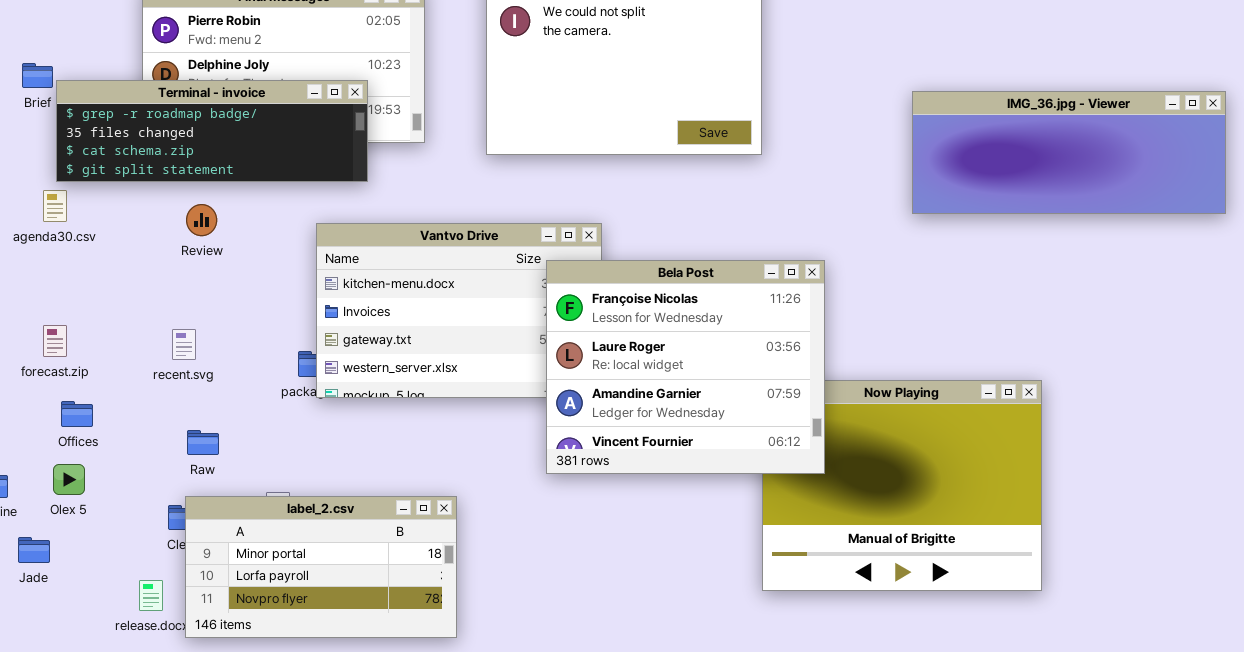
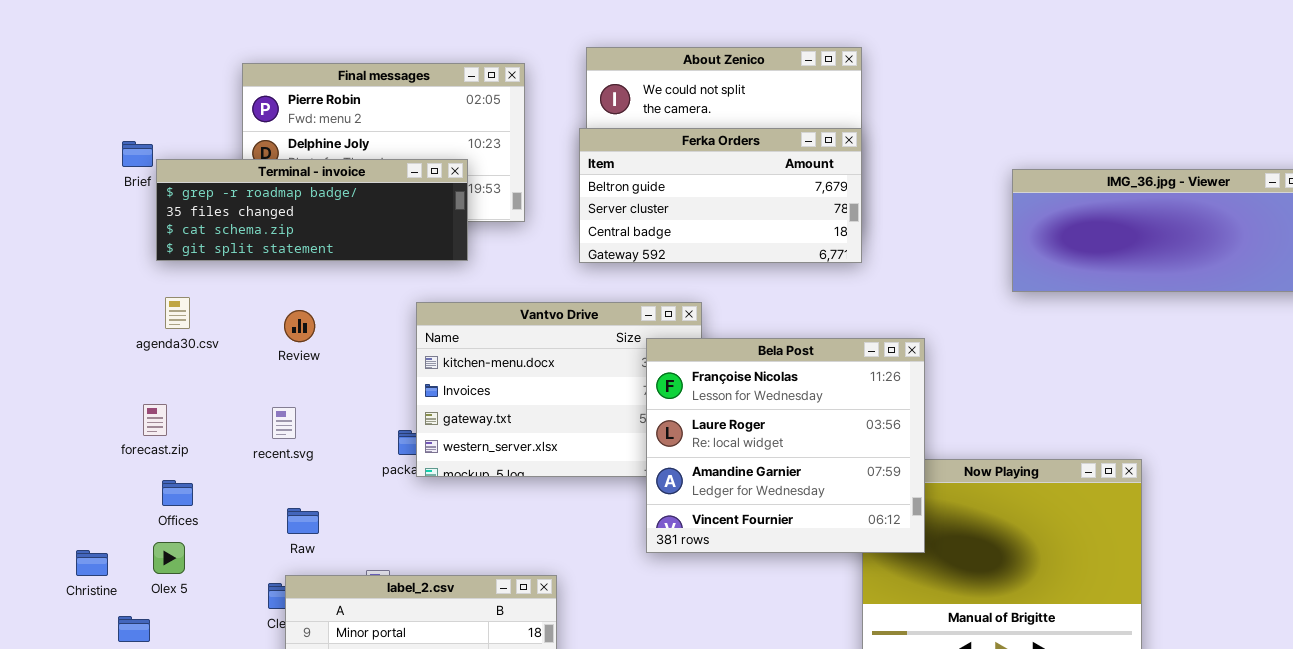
Ferka Orders: none -> [579,128,862,263], opened
agenda30.csv: [43,190,67,222] -> [165,297,190,329], moved
Review: [186,204,217,236] -> [284,310,315,342], moved

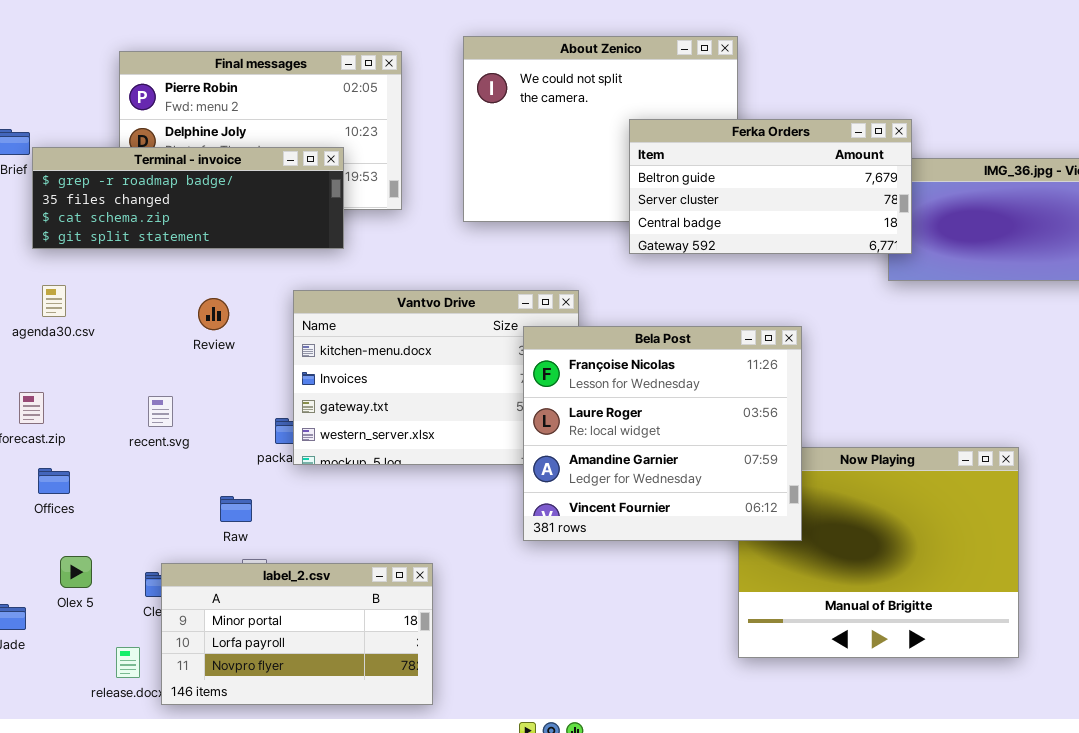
Ferka Orders: [579,128,862,263] -> [629,119,912,254], moved
Review: [284,310,315,342] -> [198,298,229,330], moved
Raw: [287,508,319,534] -> [220,496,252,522], moved
Olex 5: [153,542,185,574] -> [60,556,92,588], moved

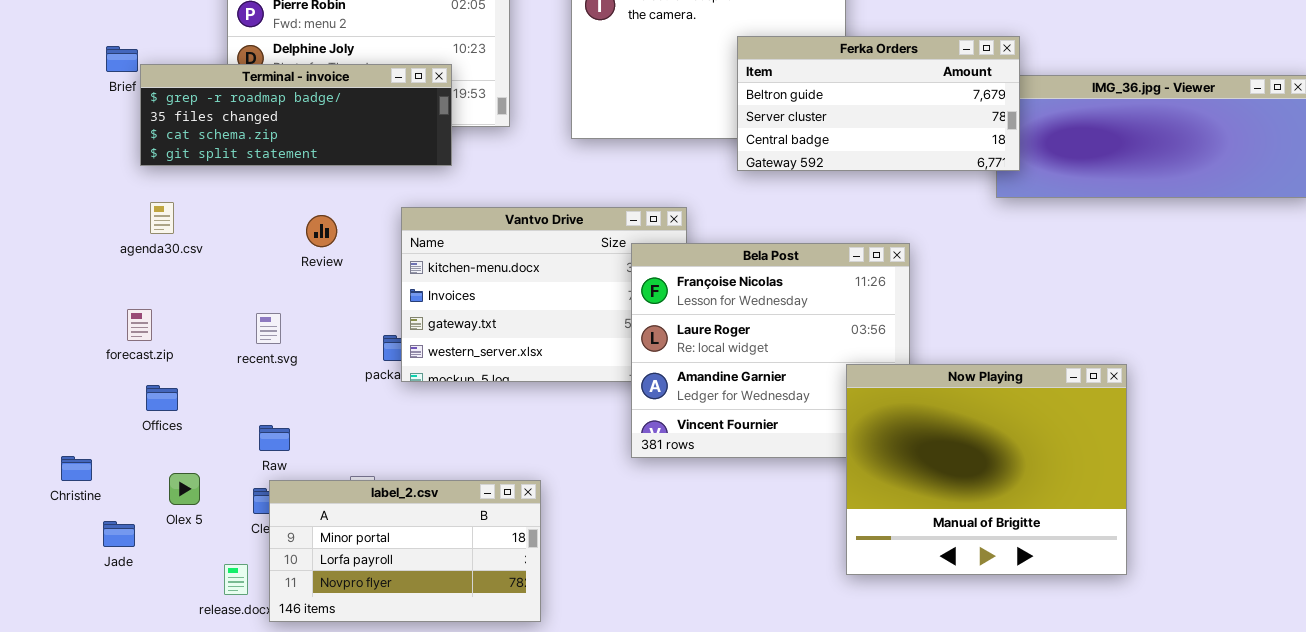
Now Playing: [738,447,1019,658] -> [846,364,1127,575], raised
Raw: [220,496,252,522] -> [259,425,290,451], moved

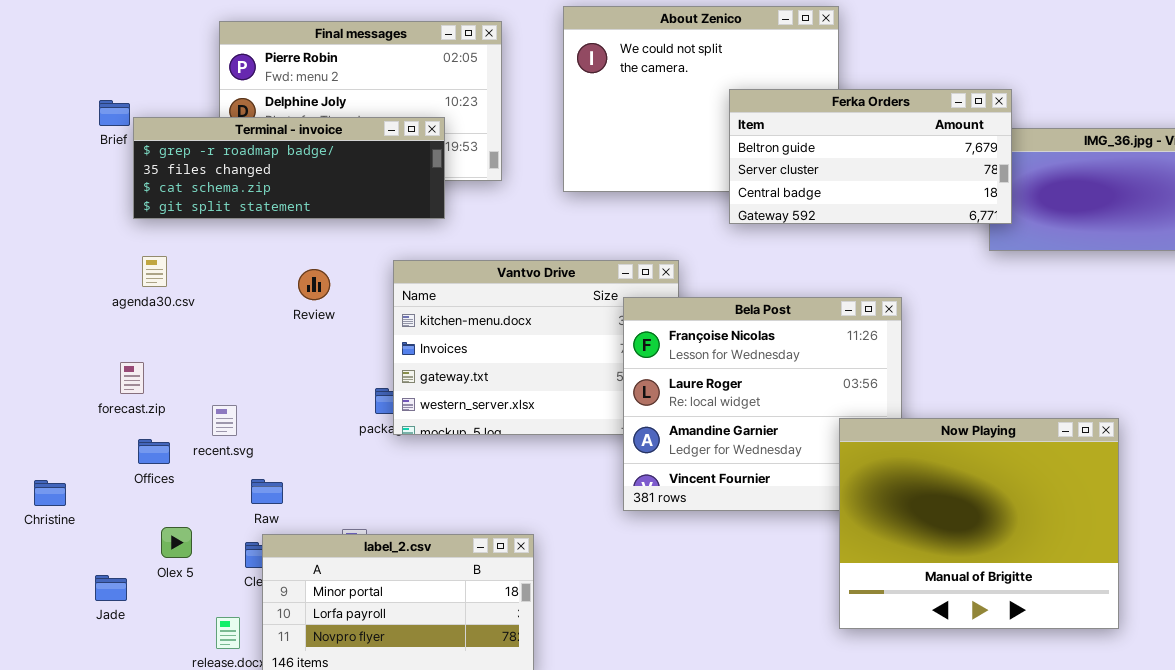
recent.svg: [256,313,281,344] -> [212,405,237,436], moved
Christine: [61,456,92,481] -> [34,480,66,506], moved

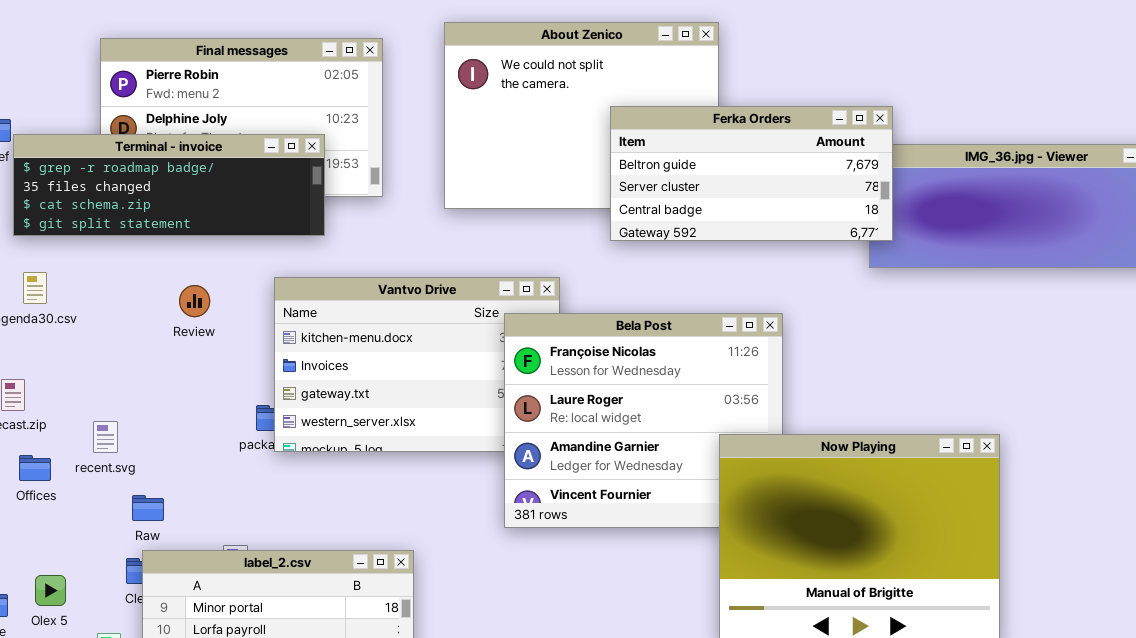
Olex 5: [161,527,192,558] -> [35,575,66,606], moved

